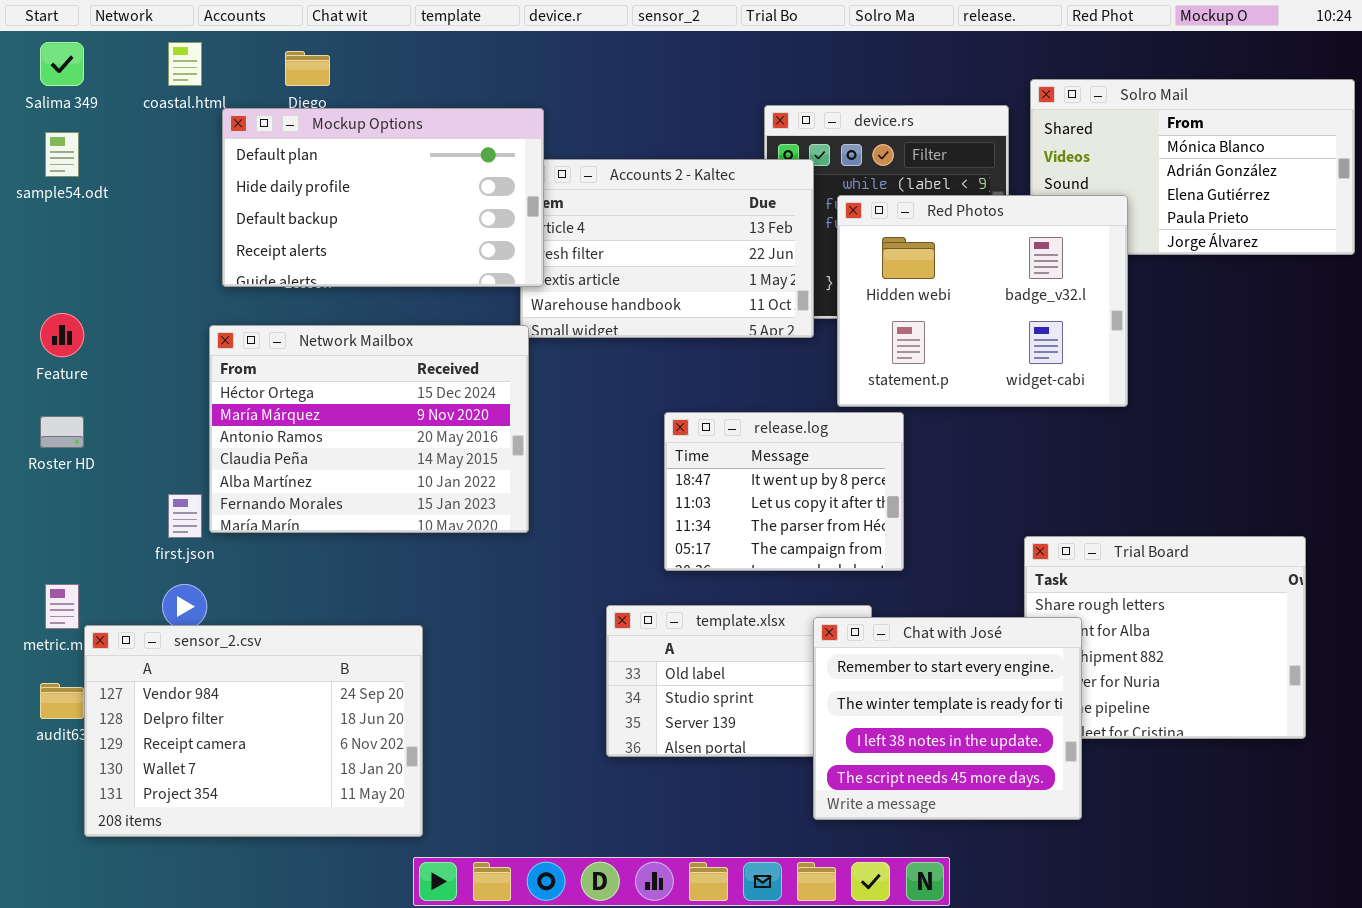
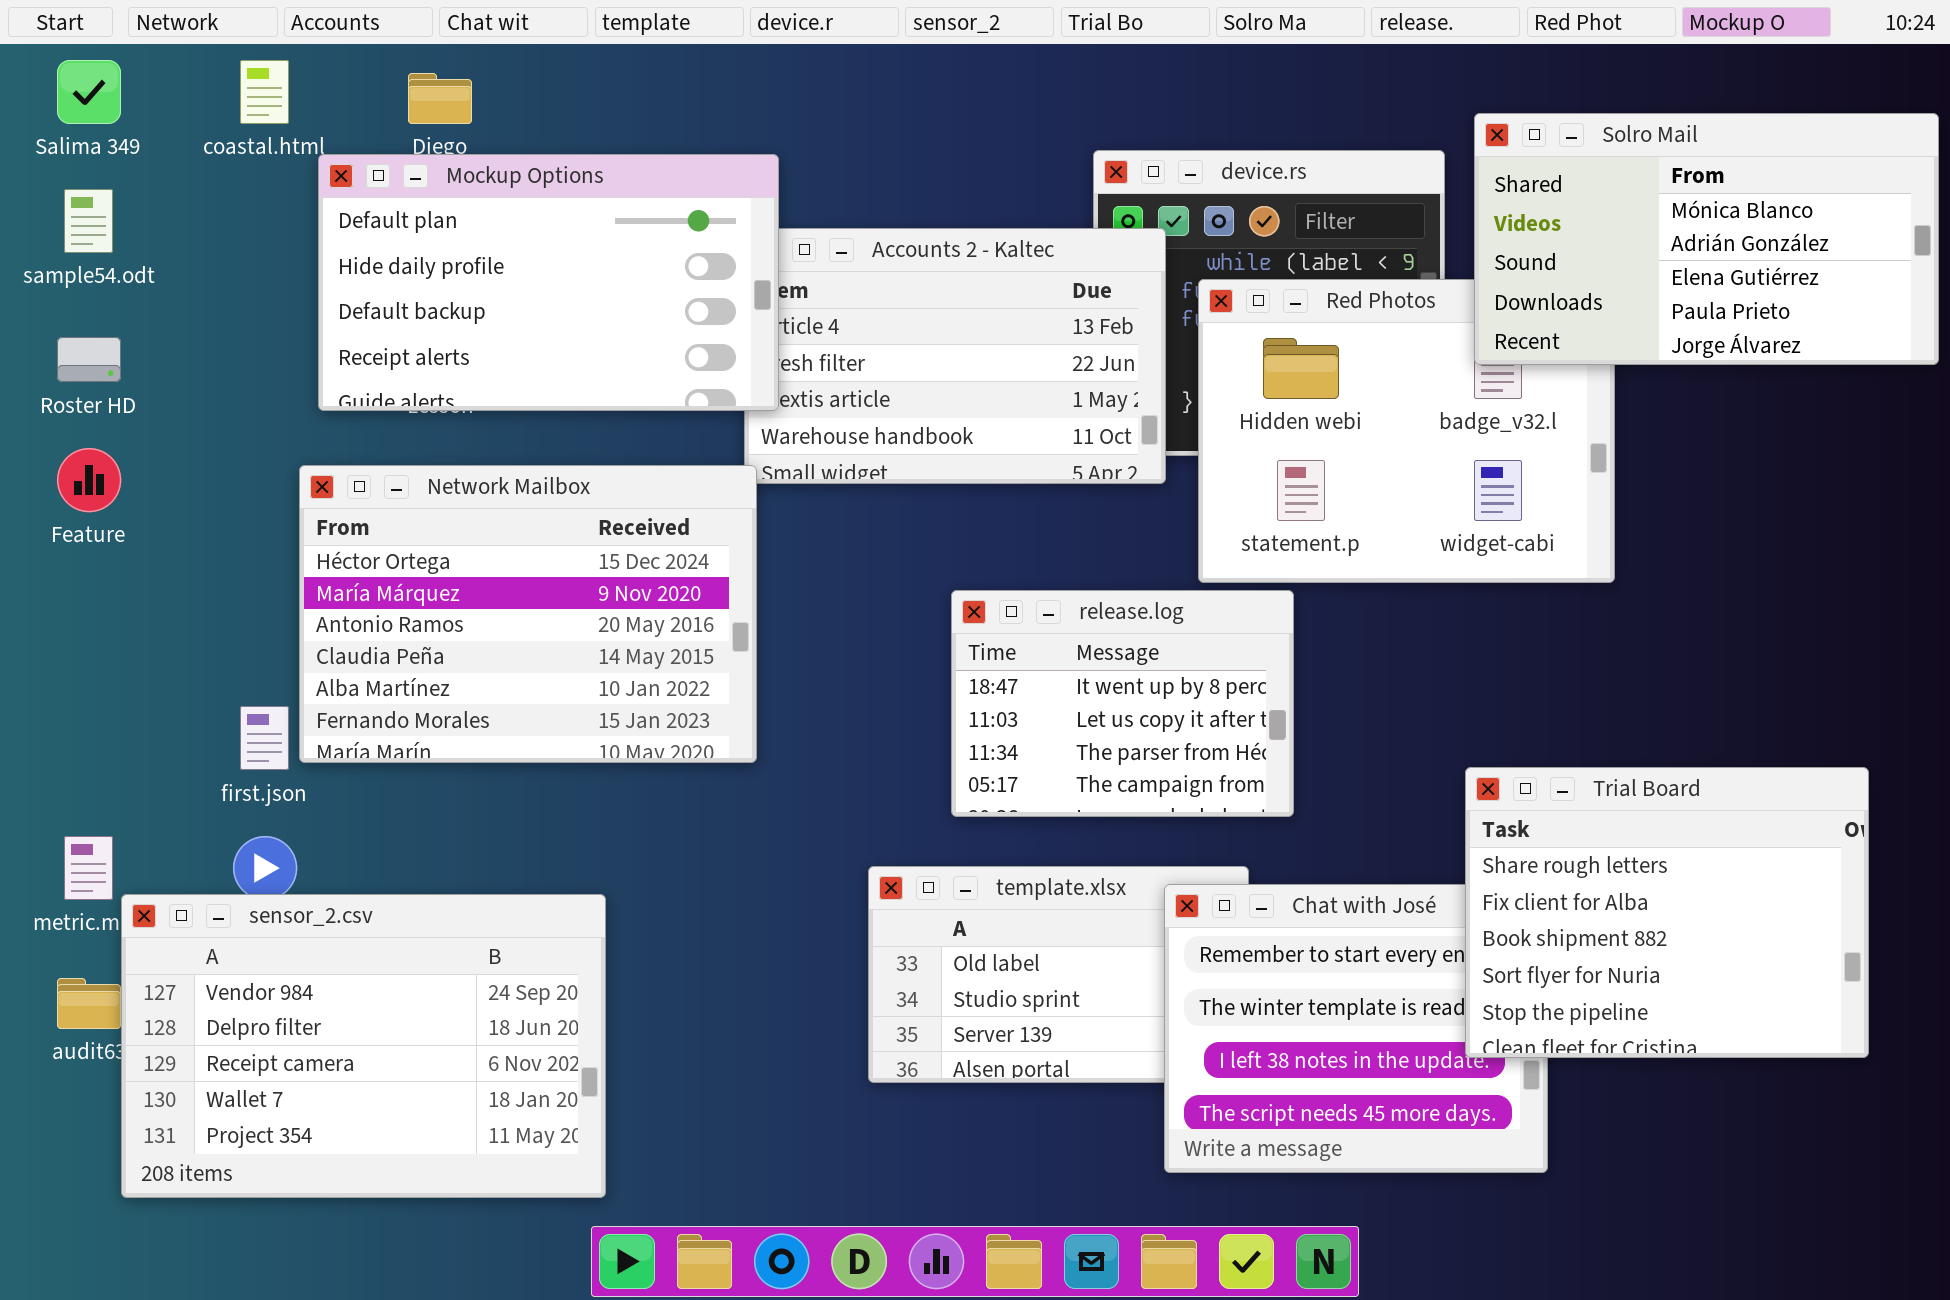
Solro Mail: [1030,79,1355,255] -> [1474,113,1939,365], raised
Roster HD: [40,416,84,448] -> [57,337,121,382], moved
Trial Board: [1024,536,1306,739] -> [1465,767,1869,1058], raised

